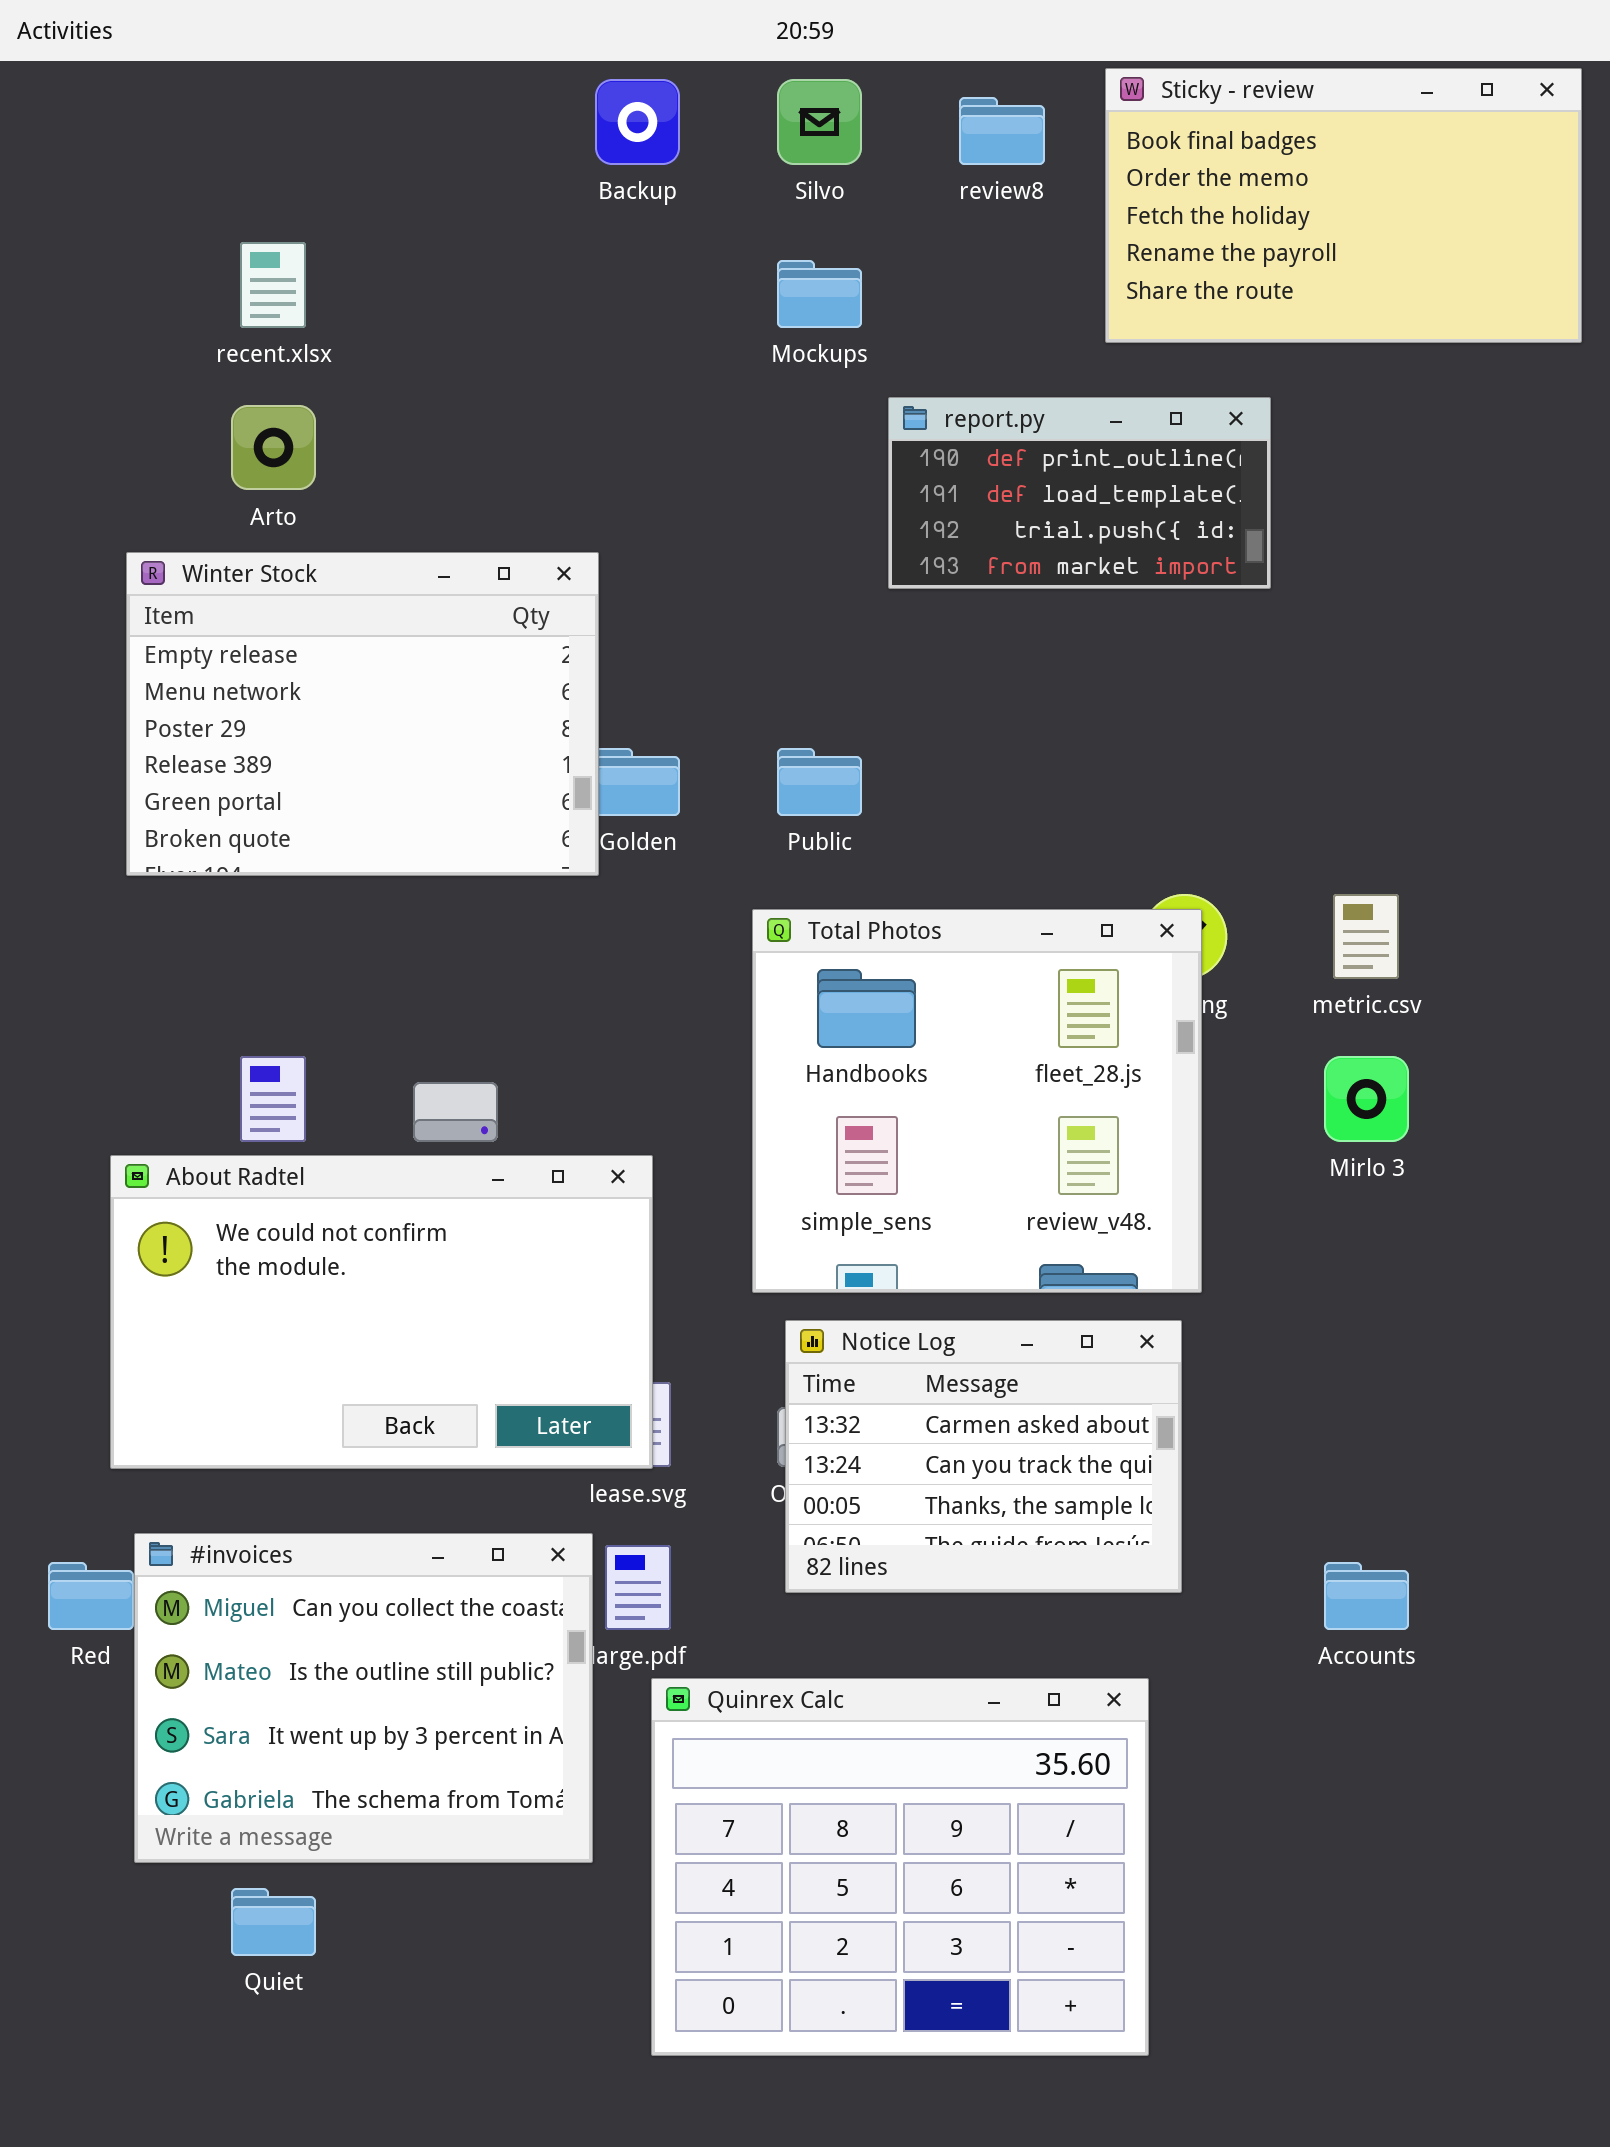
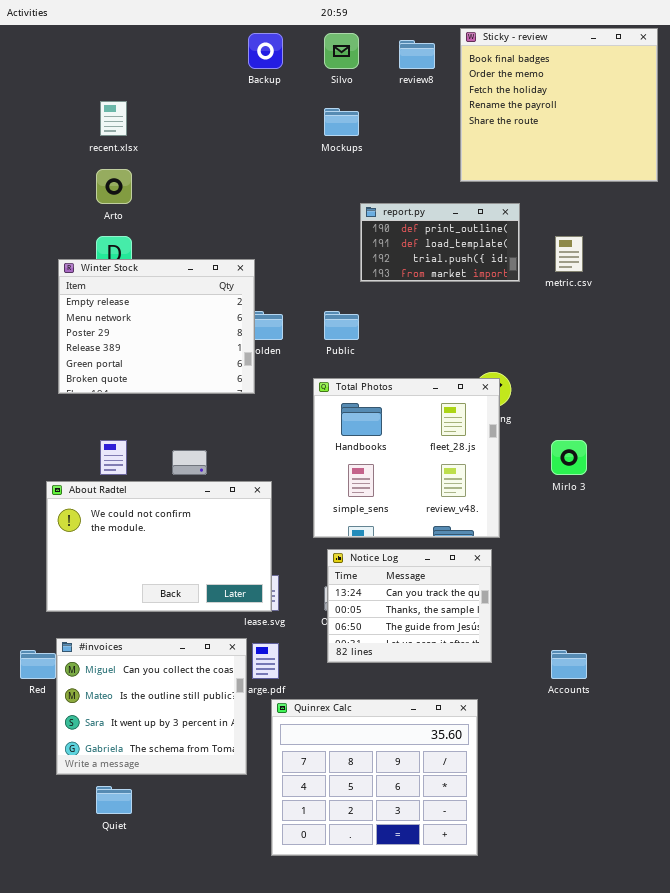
Sticky - review: [1105,68,1582,343] -> [460,28,658,182], resized
report.py: [888,397,1271,589] -> [360,203,520,282], moved
Winter Stock: [126,552,599,876] -> [58,259,255,394], moved
metric.csv: [1333,894,1399,979] -> [555,236,583,272], moved
Notice Log: [785,1320,1182,1593] -> [327,549,492,663], scrolled down 1 row

